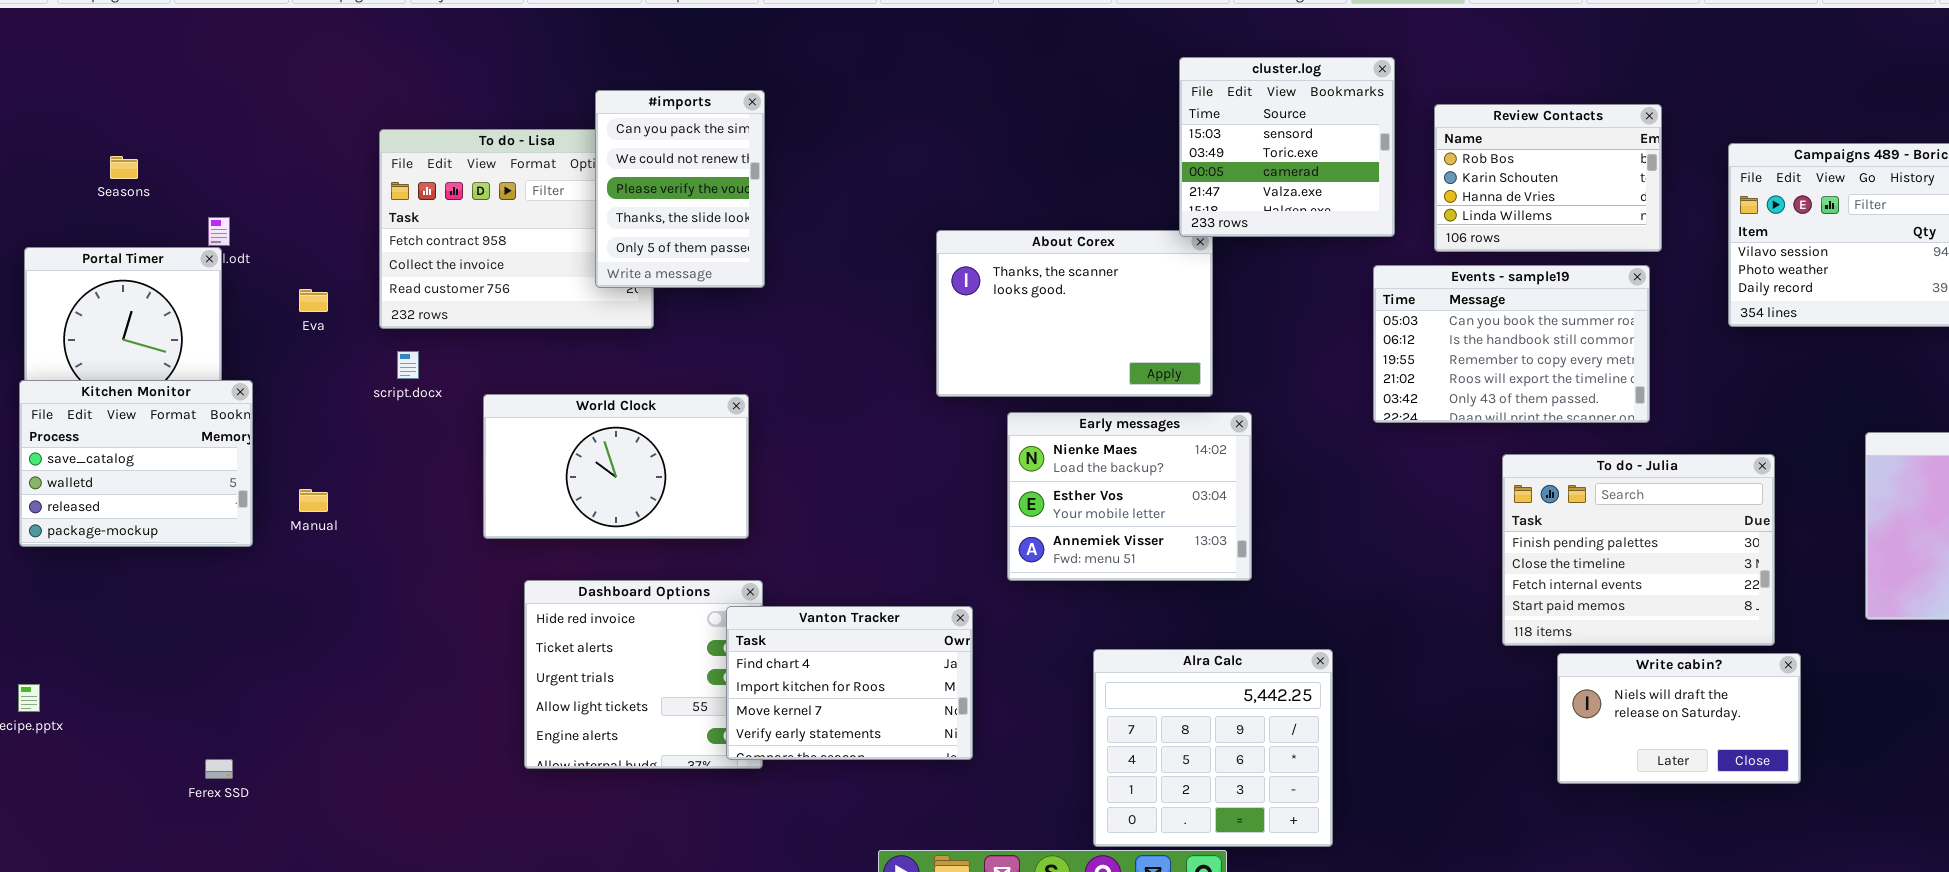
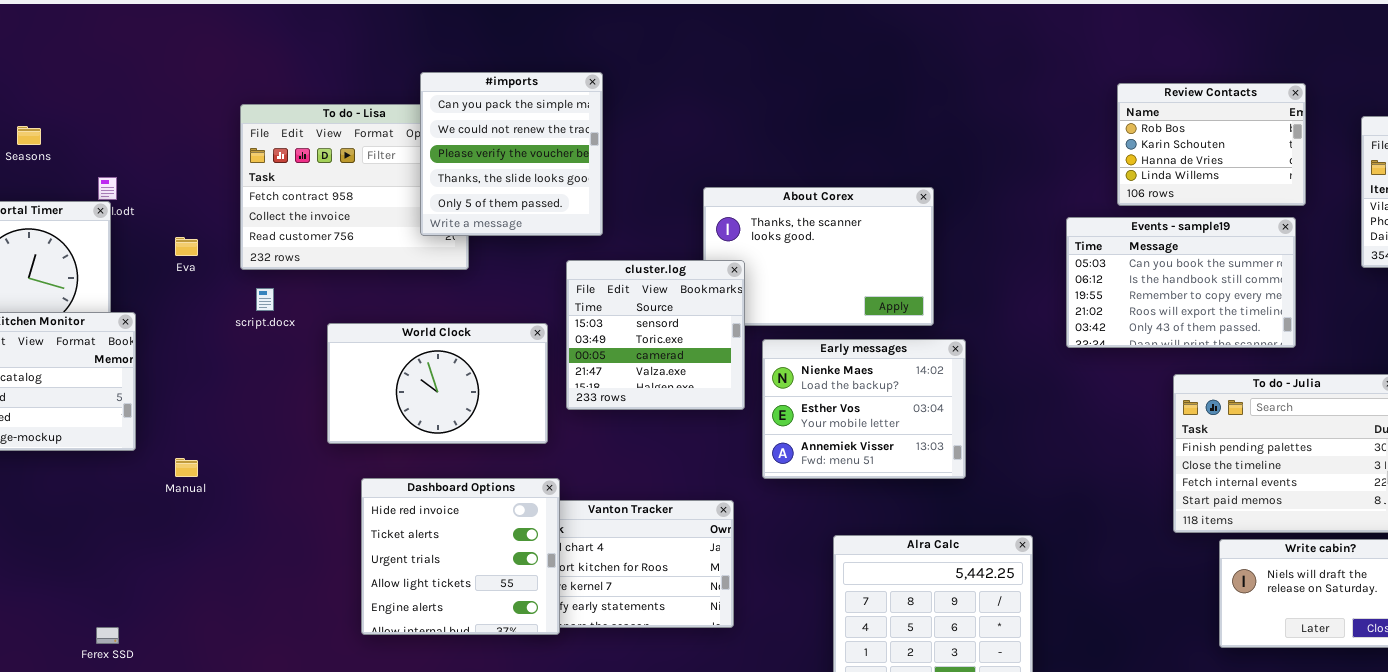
cluster.log: [1179,57,1395,237] -> [566,260,745,410], moved
#imports: [595,90,765,288] -> [420,72,603,236], resized
Manual: [299,489,328,512] -> [175,458,198,477], moved
Dashboard Options: [524,580,763,769] -> [361,478,560,635], raised

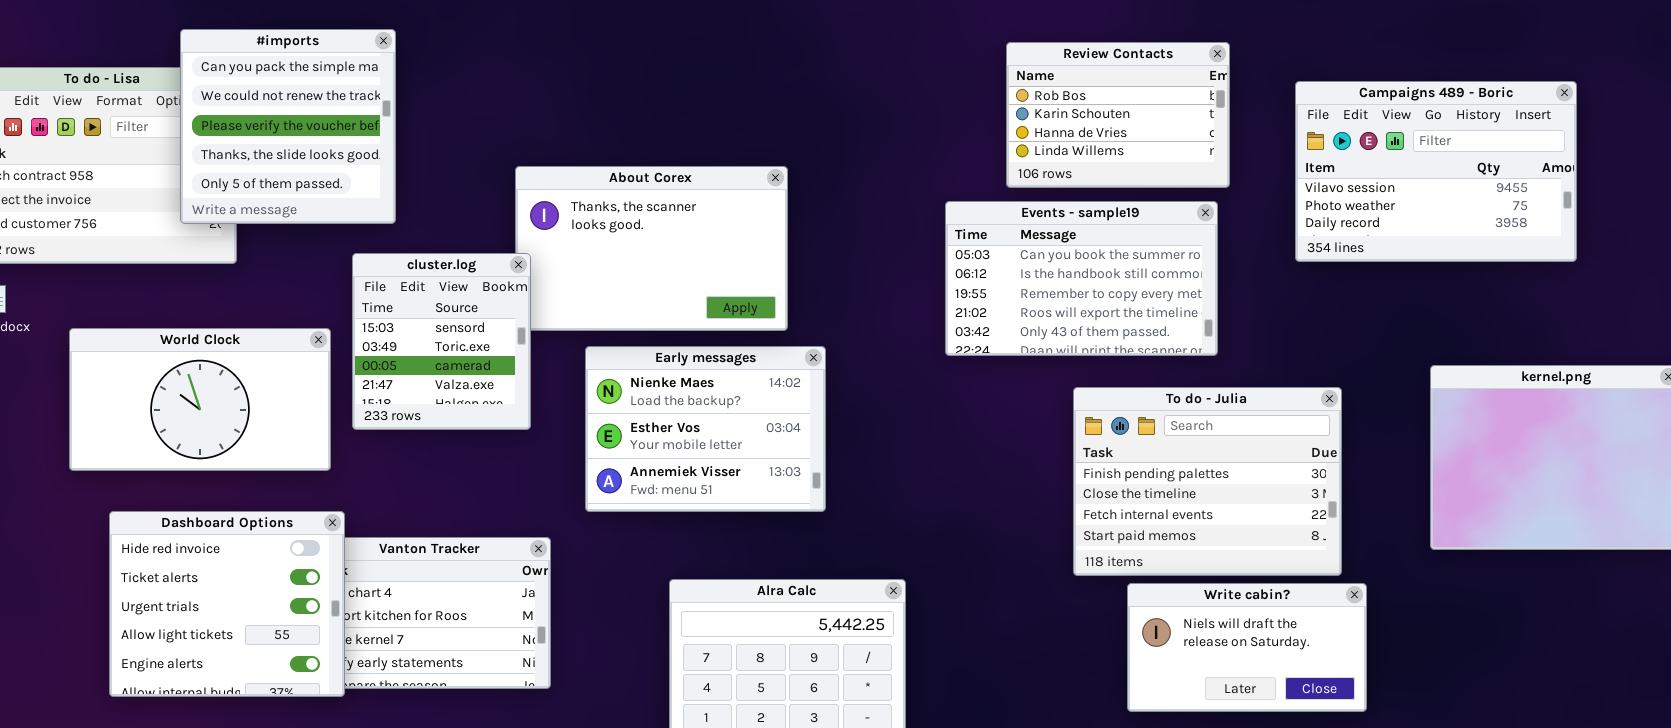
cluster.log: [566,260,745,410] -> [352,253,531,430], resized

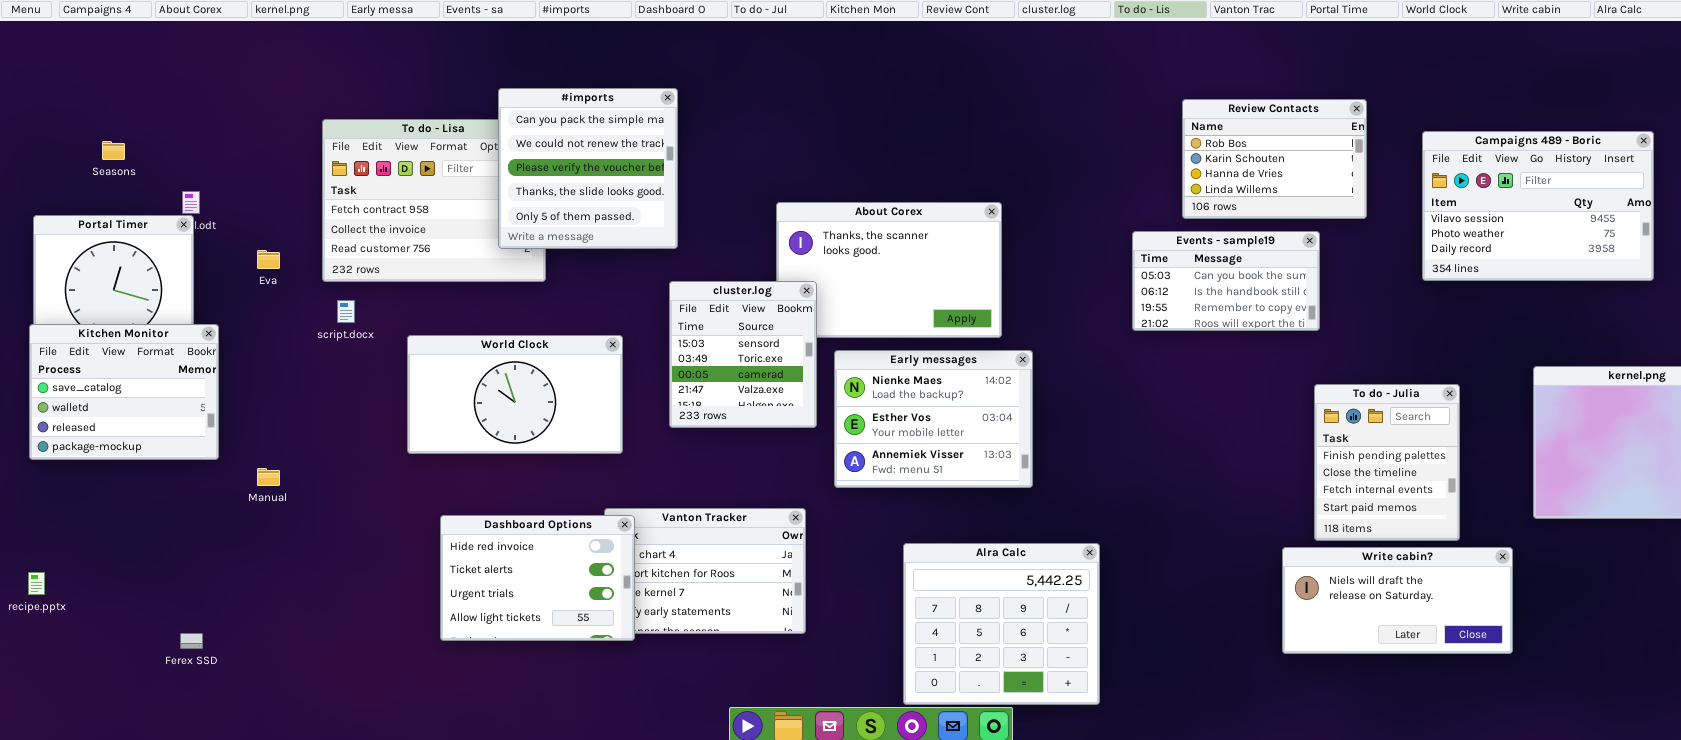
Events - sample19: [945,201,1218,356] -> [1132,231,1320,331], resized
cluster.log: [352,253,531,430] -> [669,281,817,428], moved
To do - Julia: [1073,387,1342,576] -> [1314,384,1460,541], resized
Dashboard Options: [109,511,345,697] -> [440,515,635,641], resized
Write cabin?: [1127,583,1367,712] -> [1282,547,1513,654], resized

